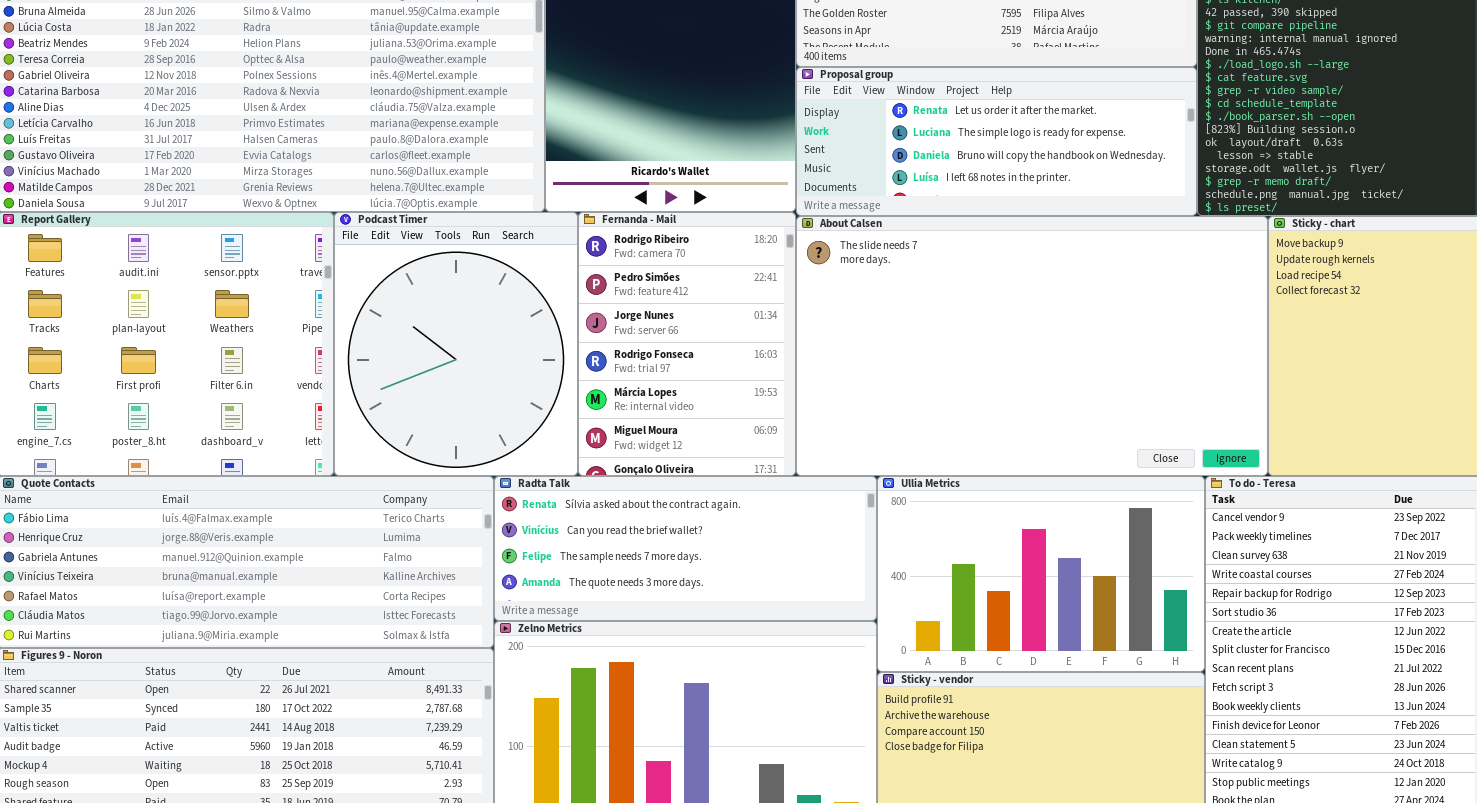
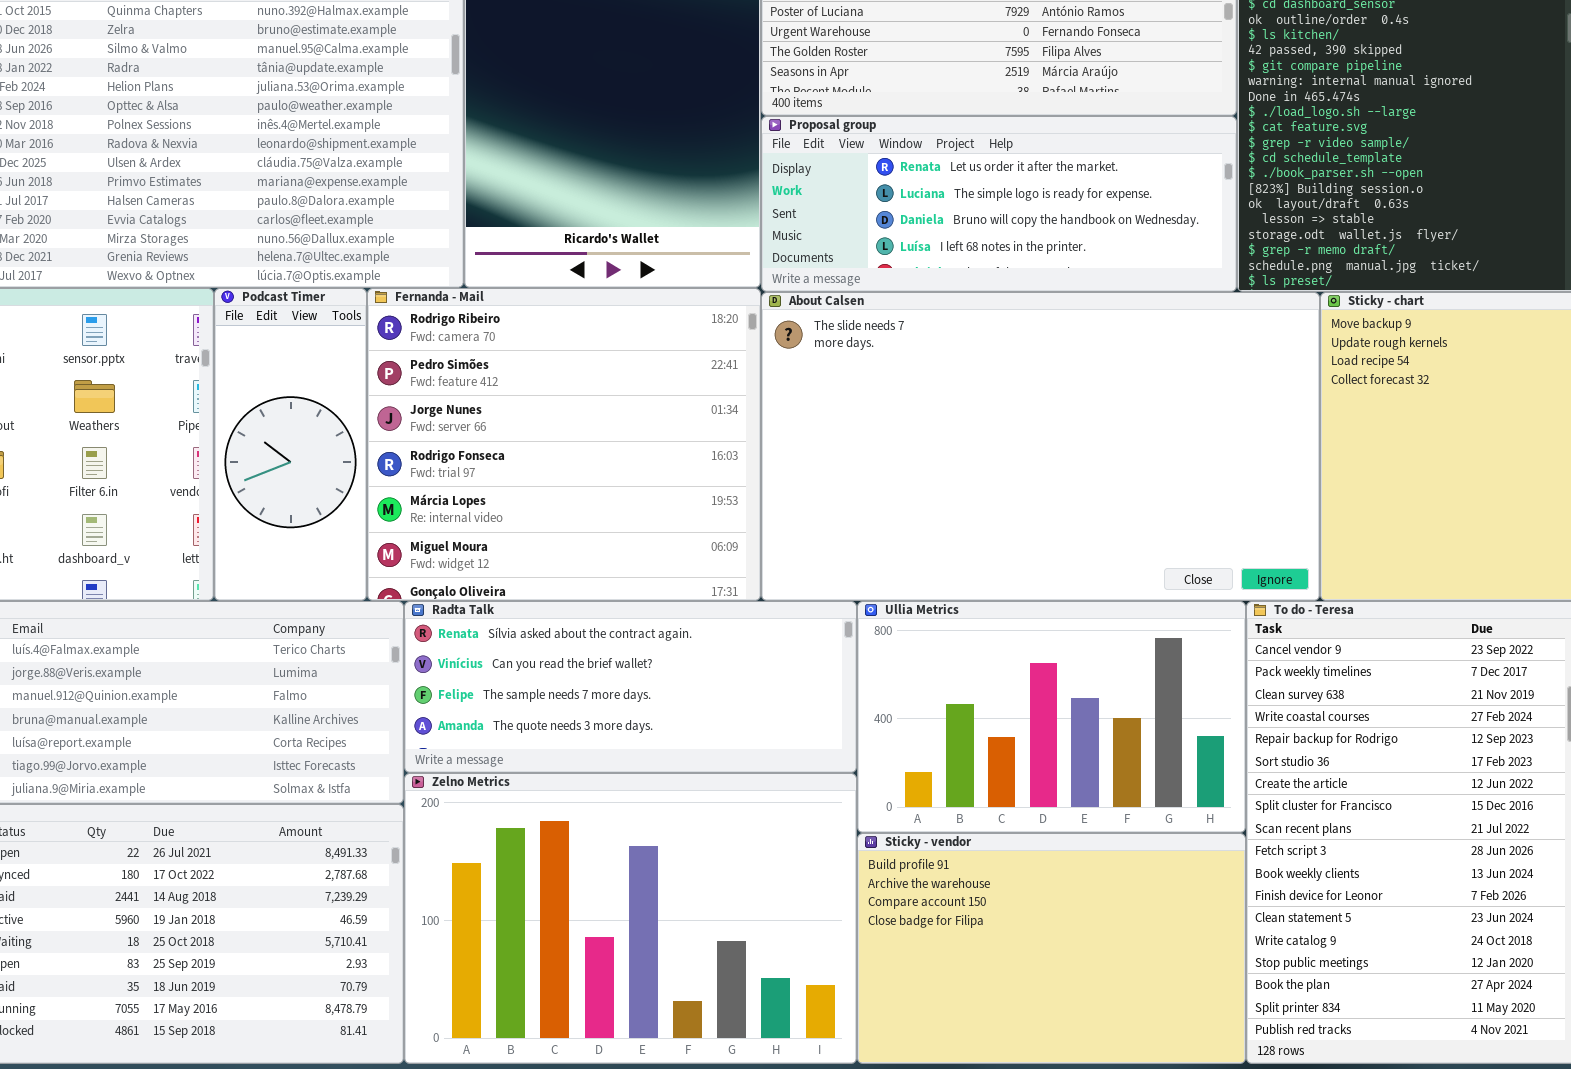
Podcast Timer: [334,212,578,476] -> [214,288,367,601], resized
Fernanda - Mail: [578,212,796,476] -> [367,288,761,601], resized

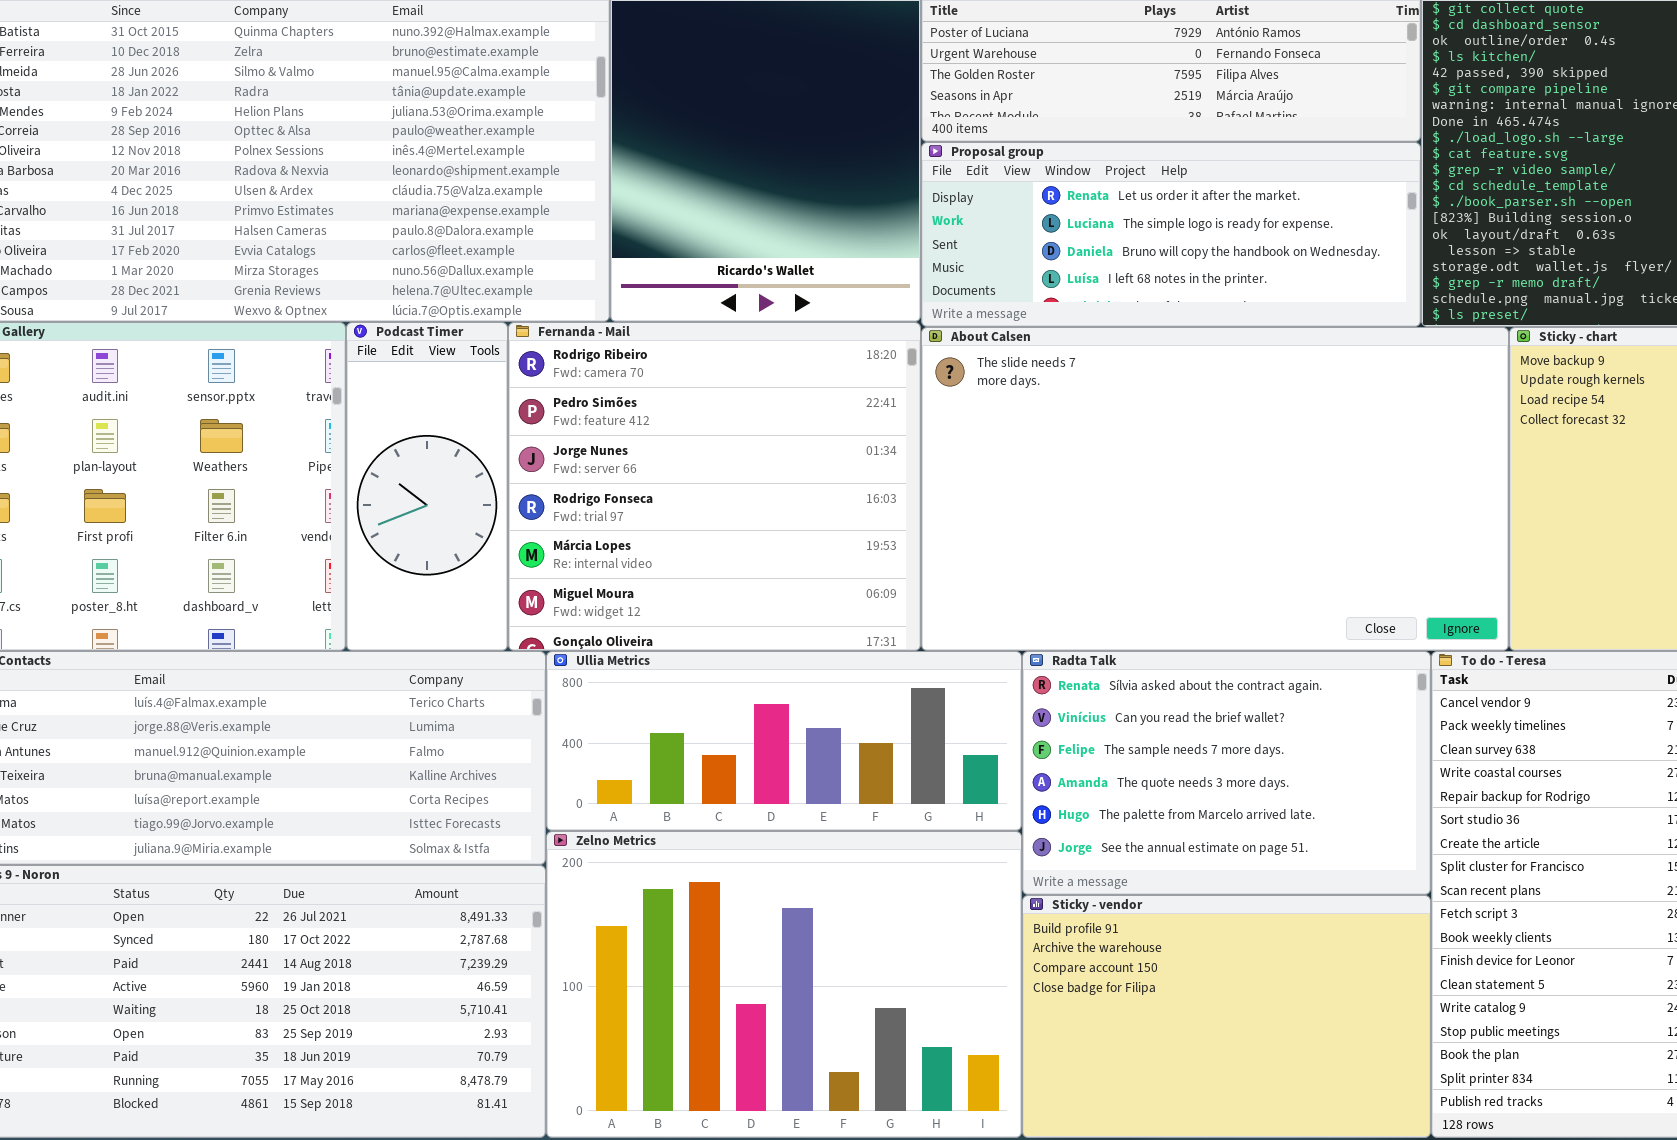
Radta Talk: [404,601,857,773] -> [1022,651,1431,895], moved, resized
Ullia Metrics: [857,601,1246,833] -> [546,651,1022,831], moved, resized

